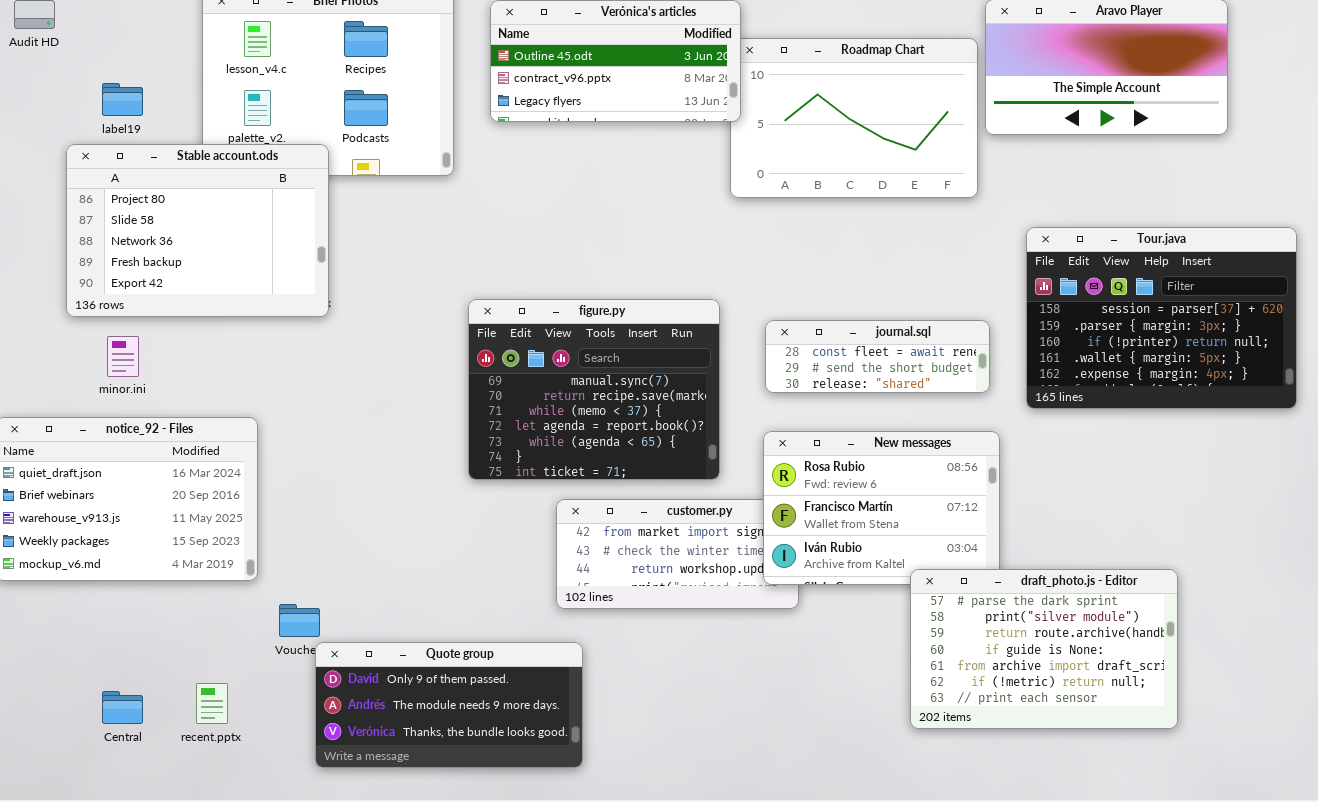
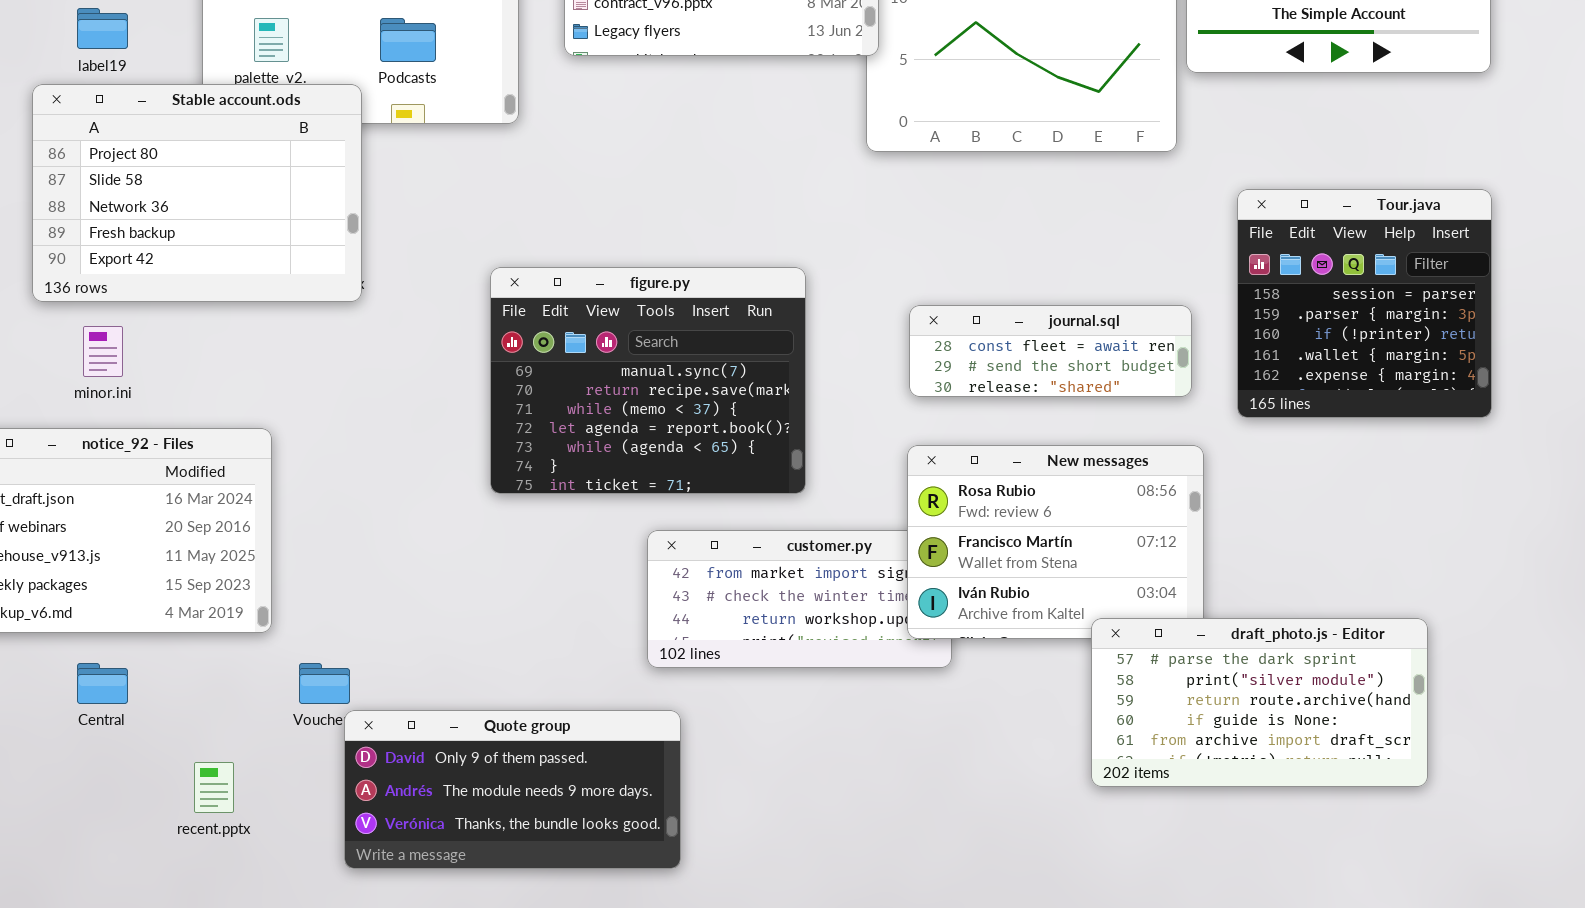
Tour.java: [1026,227,1297,409] -> [1237,189,1492,418], resized
figure.py: [468,299,720,480] -> [490,267,806,494], moved
draft_photo.js - Editor: [910,569,1178,729] -> [1091,618,1428,787], resized
Central: [102,691,143,724] -> [77,663,128,704], moved

